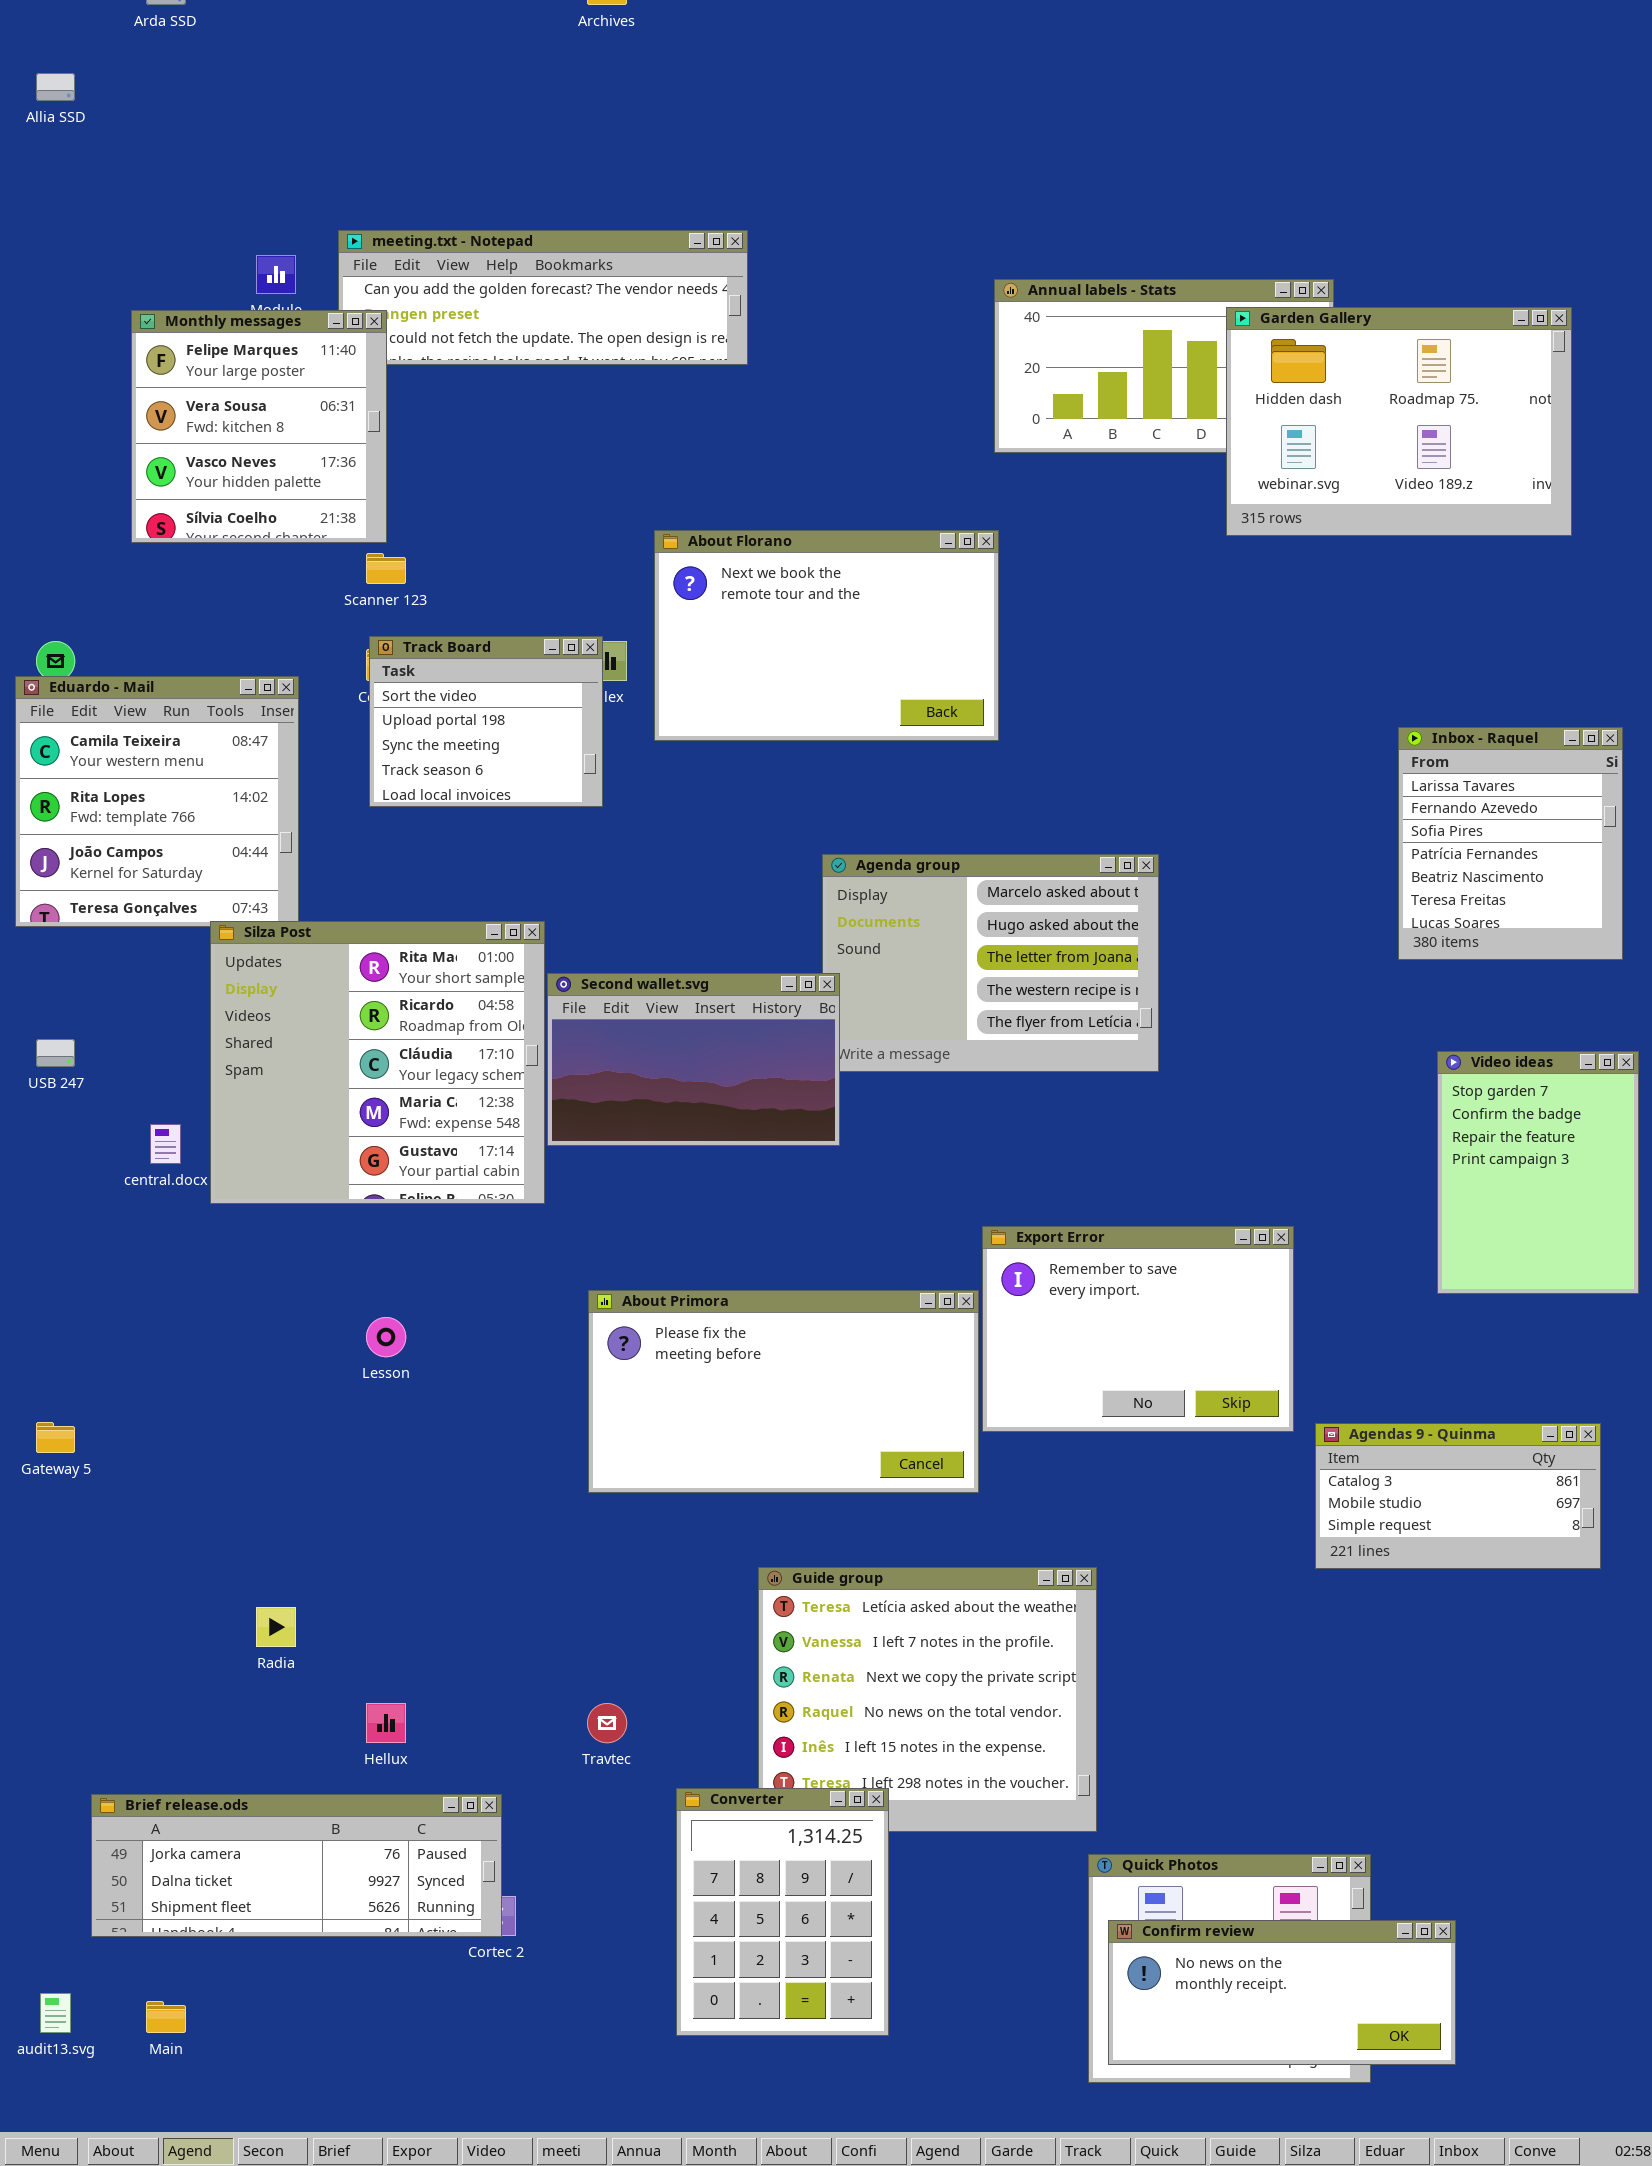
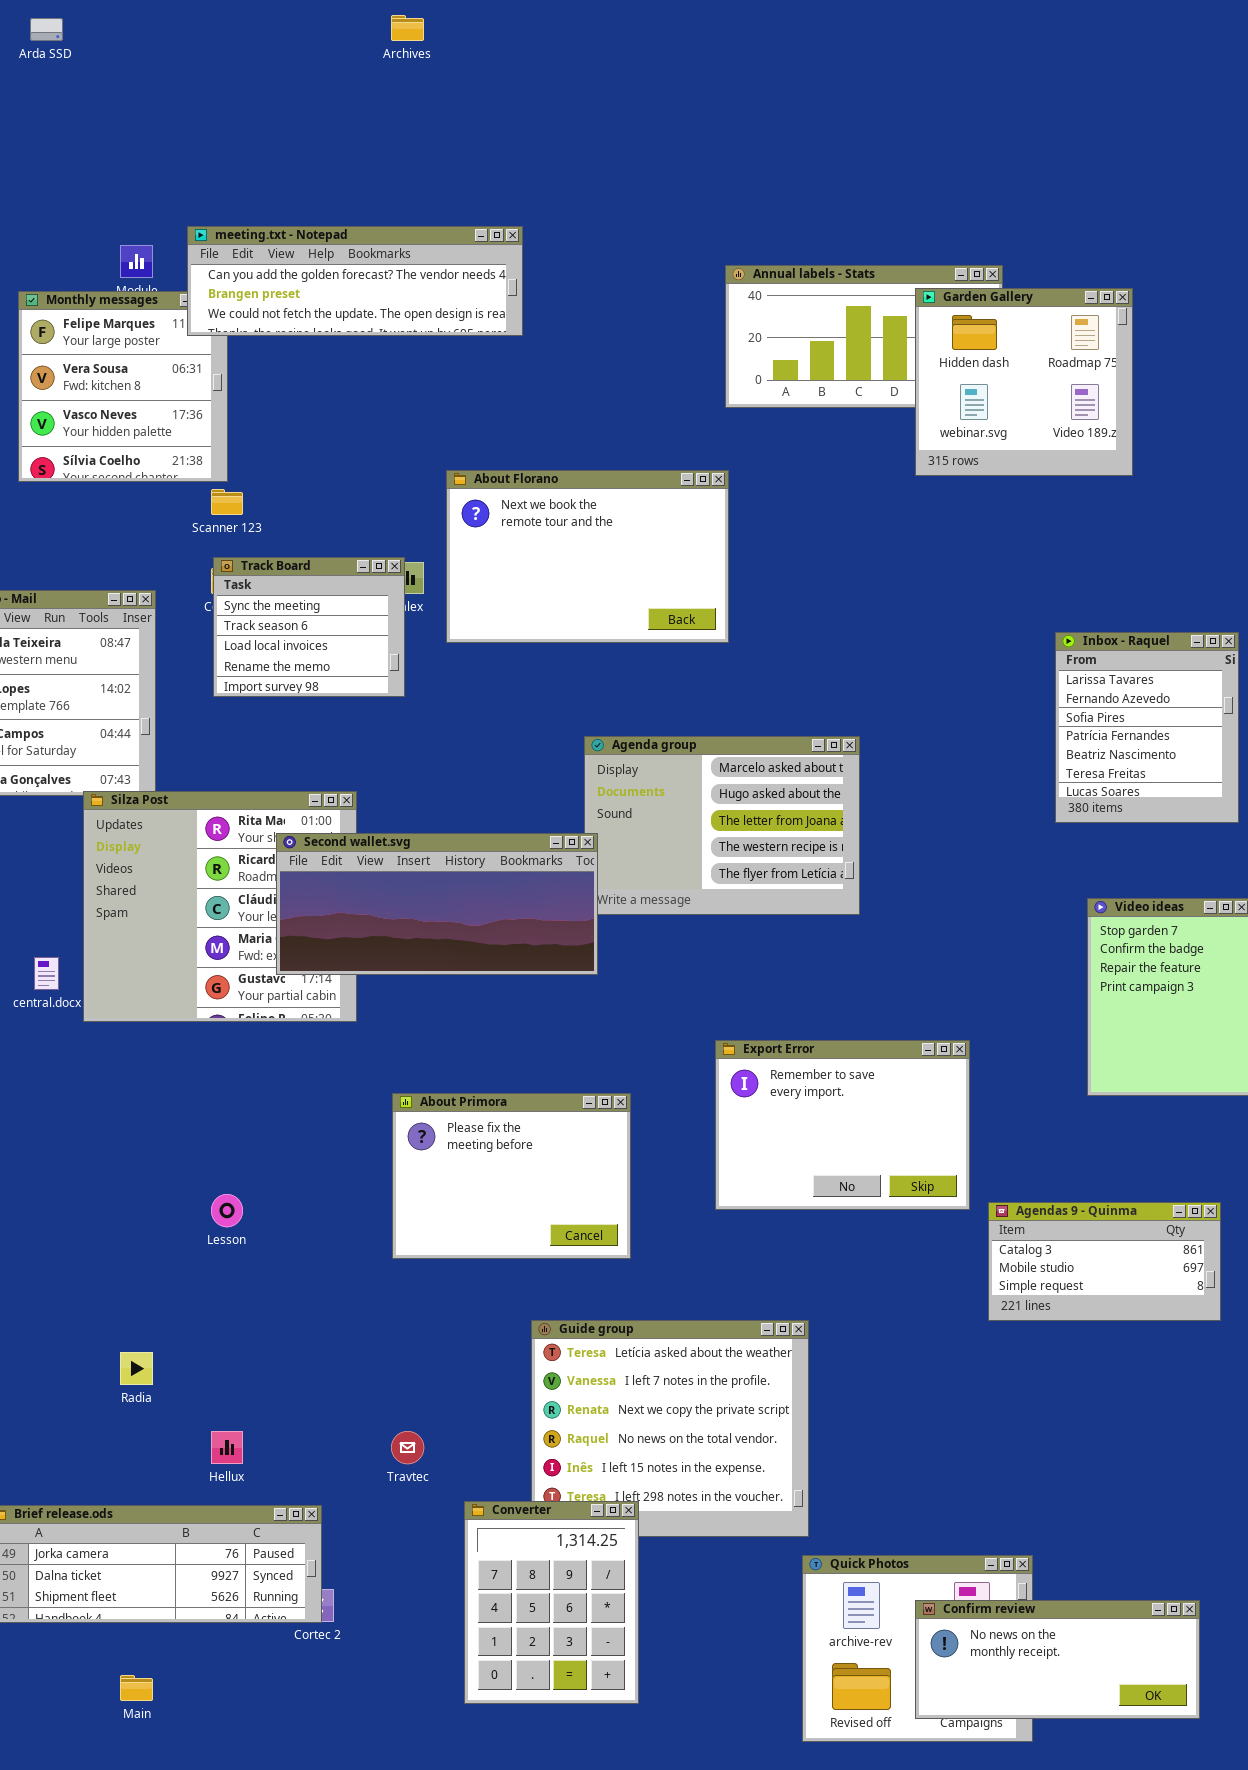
meeting.txt - Notepad: [338,230,748,365] -> [187,226,523,336], raised
Garden Gallery: [1226,307,1572,536] -> [915,288,1133,476], resized
Track Board: [369,636,603,807] -> [213,557,405,697], scrolled down 2 rows
Second wallet.svg: [547,973,840,1146] -> [276,833,598,975], resized
About Primora: [588,1290,979,1493] -> [392,1093,631,1259], resized
Lesson: [366,1317,406,1357] -> [211,1194,243,1227], moved
Confirm review: [1108,1920,1456,2065] -> [915,1600,1200,1719], moved
Main: [146,2001,186,2033] -> [120,1675,153,1701], moved

